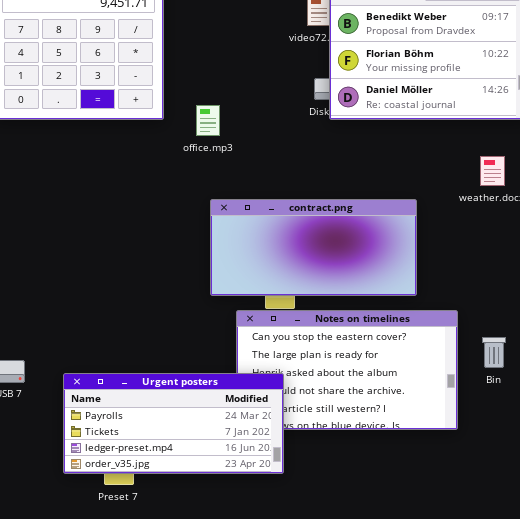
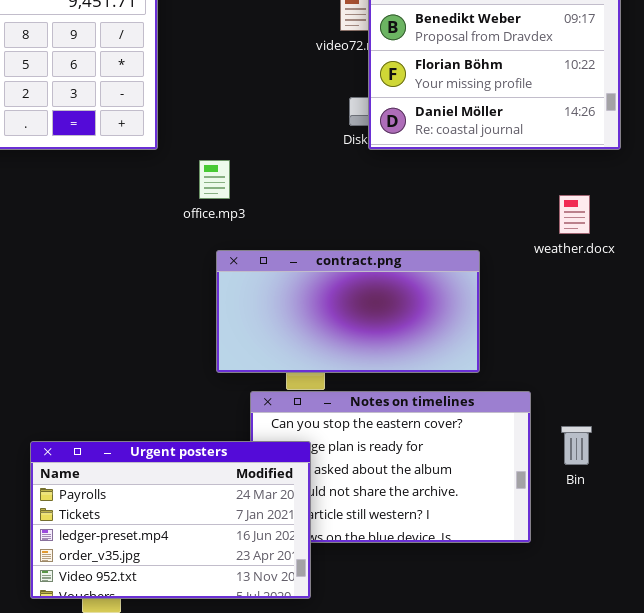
office.mp3: [196,105,220,136] -> [199,160,230,199], moved
Urgent posters: [63,373,284,474] -> [30,441,311,599], resized

